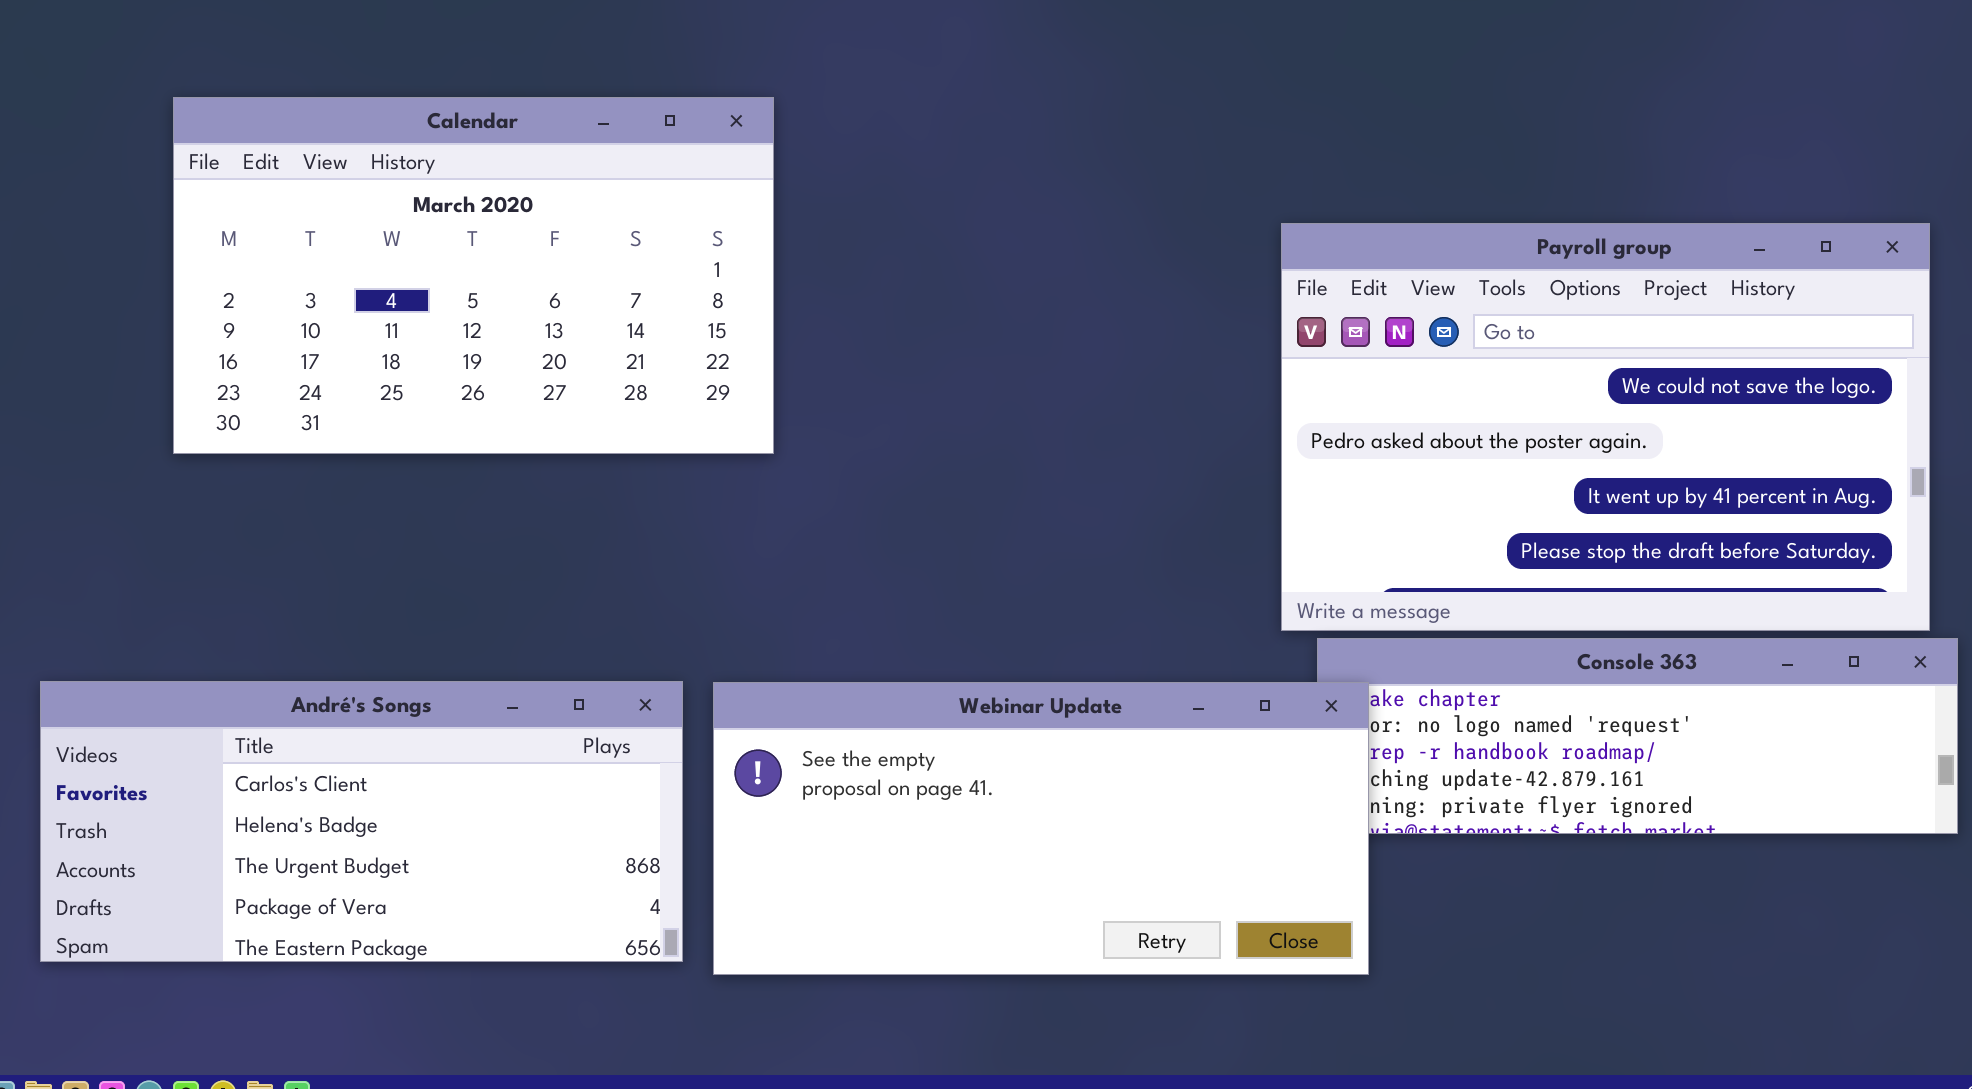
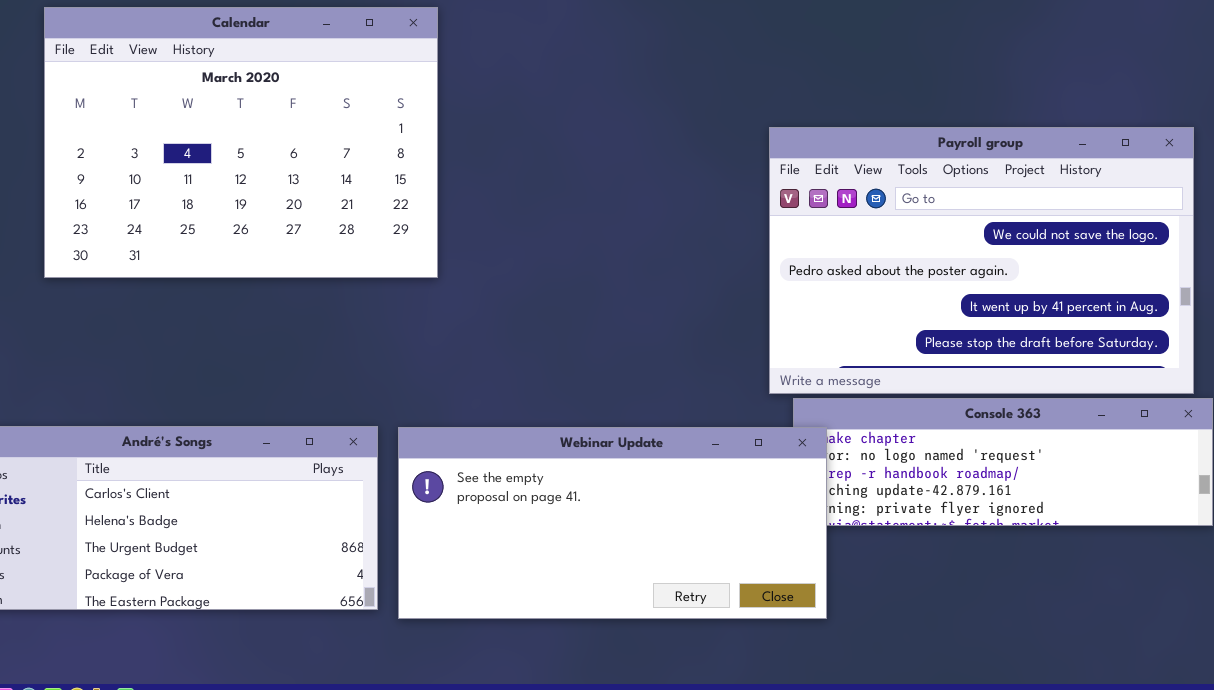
Calendar: [173,97,774,454] -> [44,7,438,278], resized

